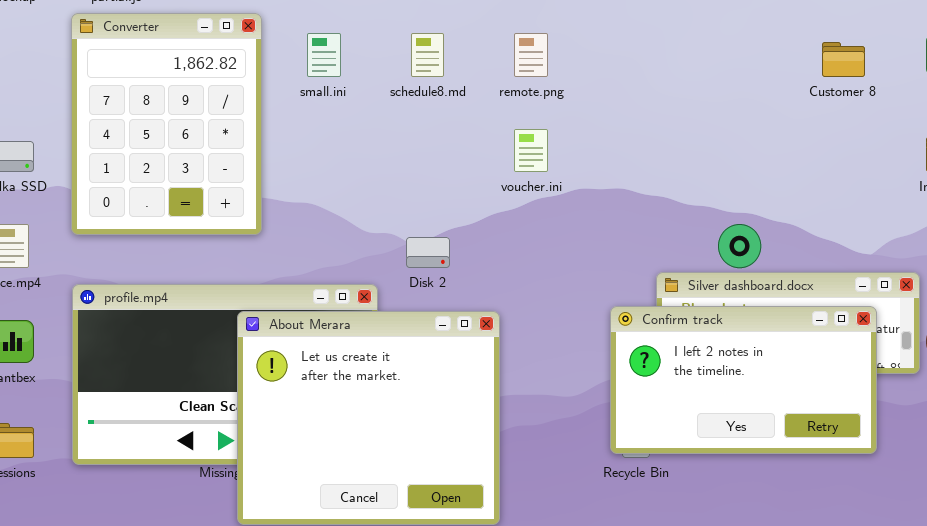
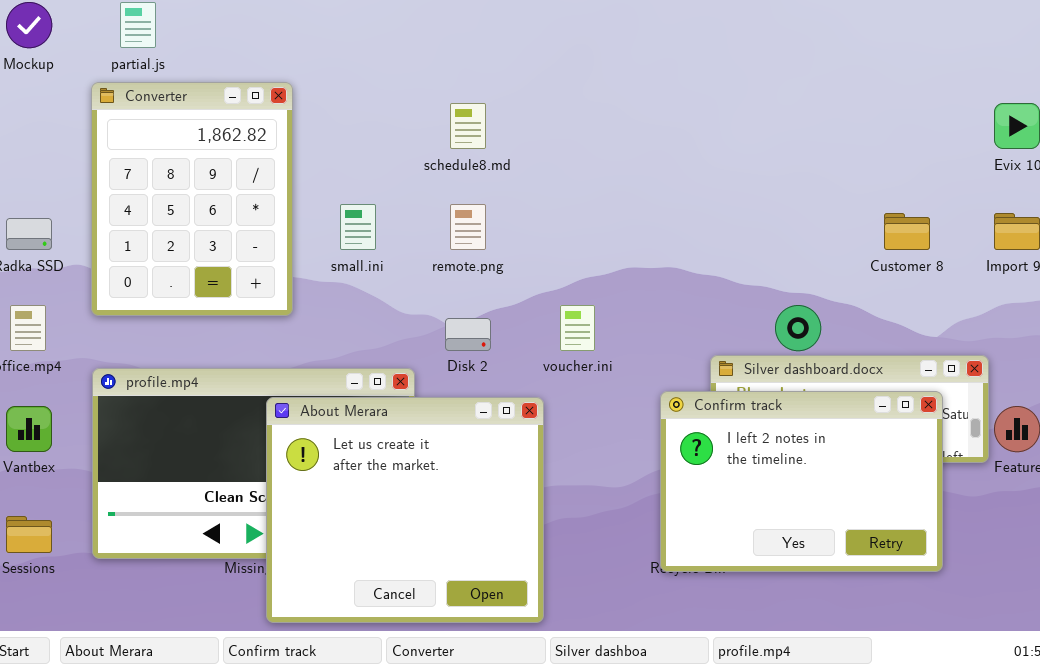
small.ini: [307,33,341,77] -> [340,204,376,250], moved
remote.png: [514,33,548,77] -> [450,204,486,250], moved
Customer 8: [822,42,865,77] -> [884,213,930,250], moved
voucher.ini: [514,129,548,172] -> [560,305,595,351], moved
Confirm track: [610,306,877,454] -> [660,391,943,572], resized

